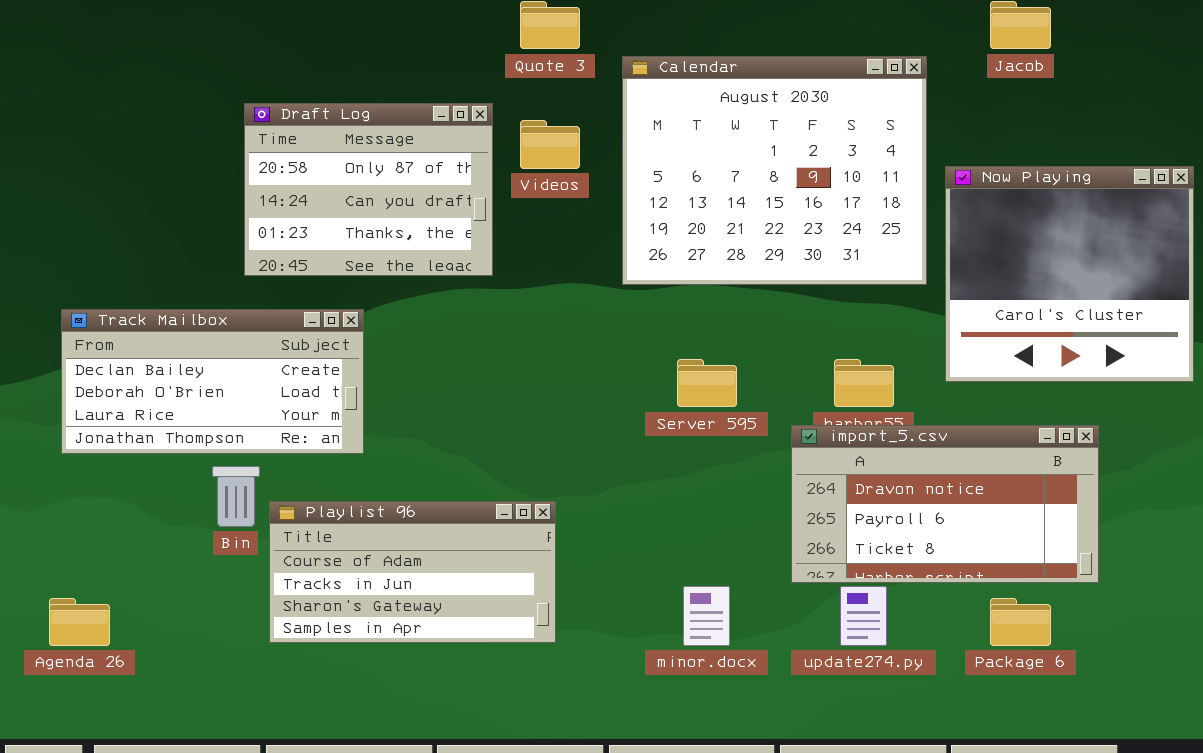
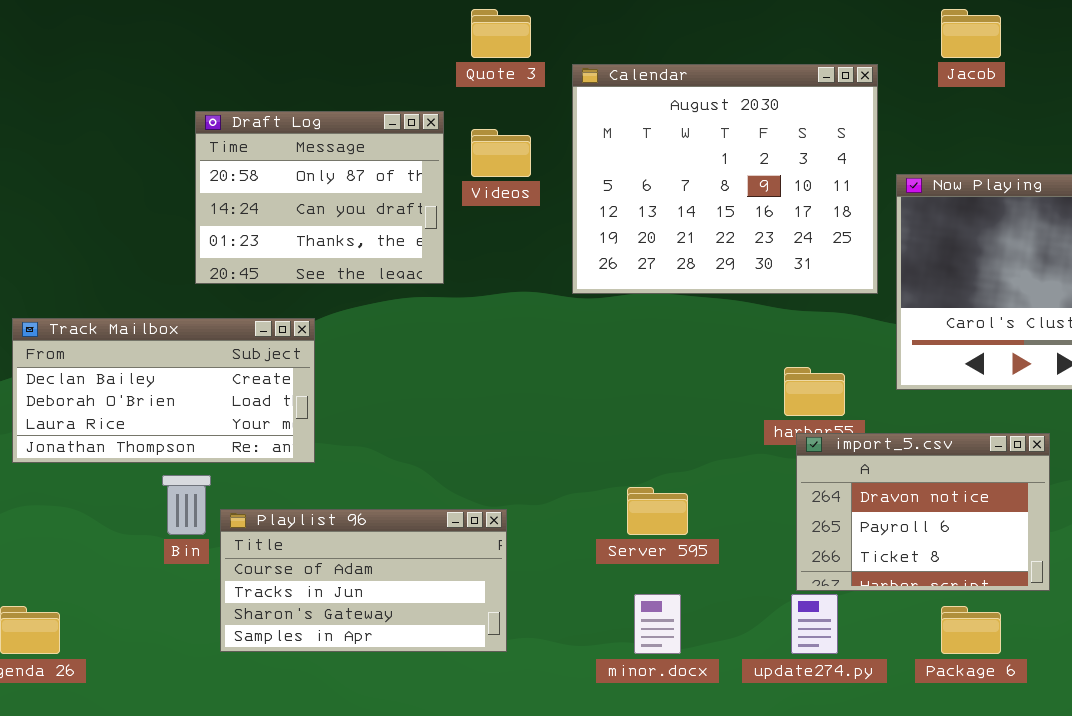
Server 595: [677,359,737,407] -> [627,487,688,535], moved
import_5.csv: [791,425,1099,583] -> [796,433,1050,591], resized

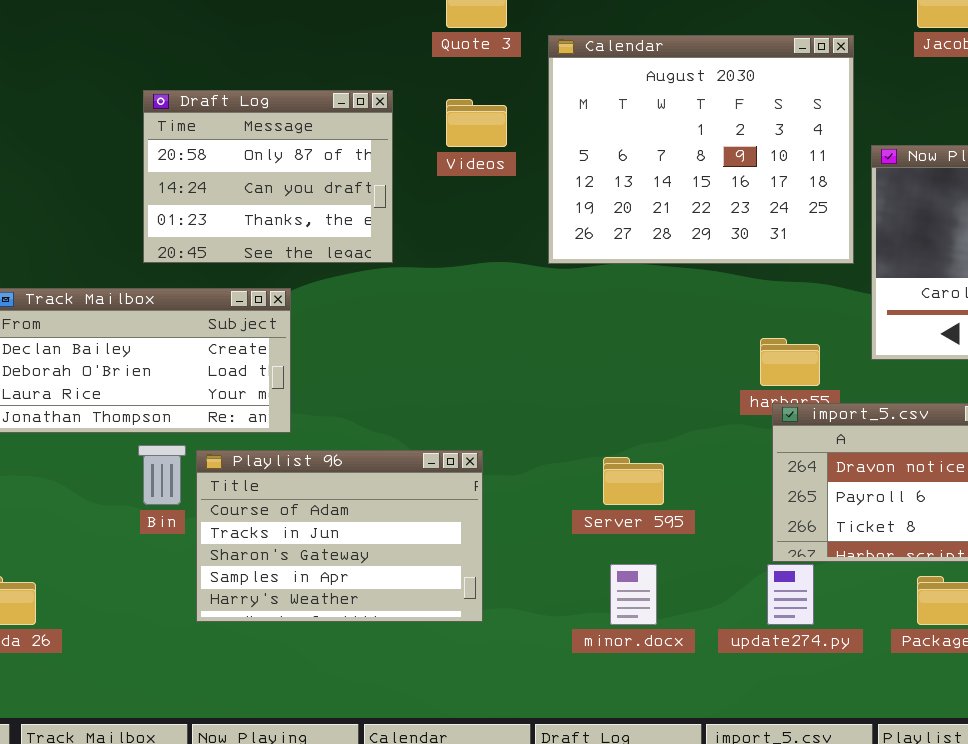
Draft Log: [195,111,444,284] -> [143,90,393,263], moved
Playlist 96: [220,509,507,652] -> [196,450,483,622], resized

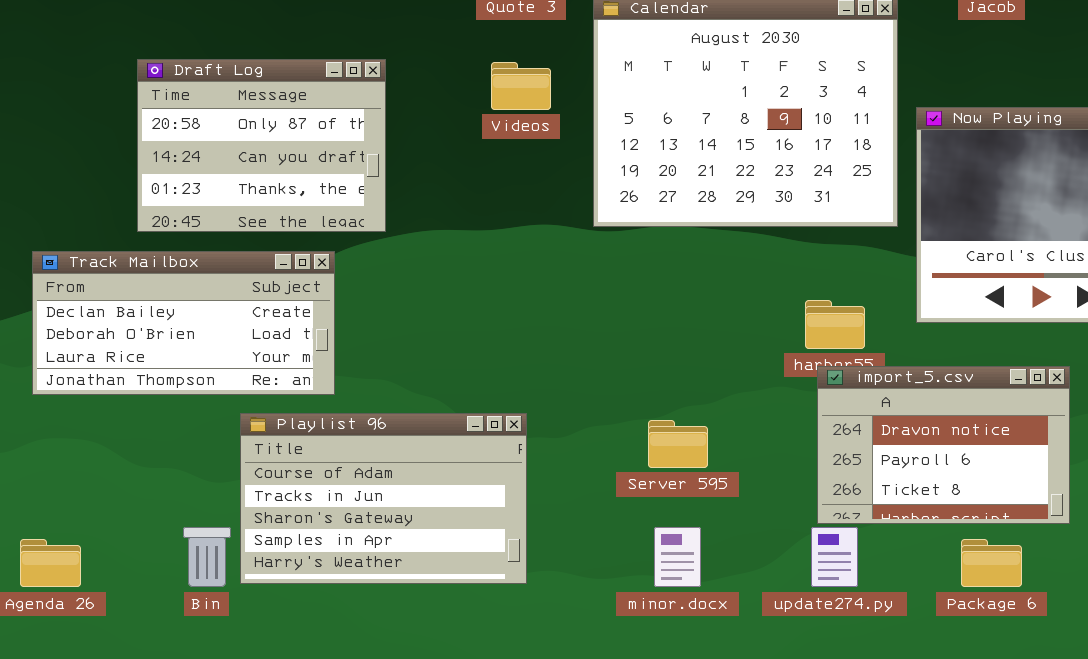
Draft Log: [143,90,393,263] -> [137,59,386,232], moved
Bin: [138,445,186,505] -> [183,527,231,587], moved

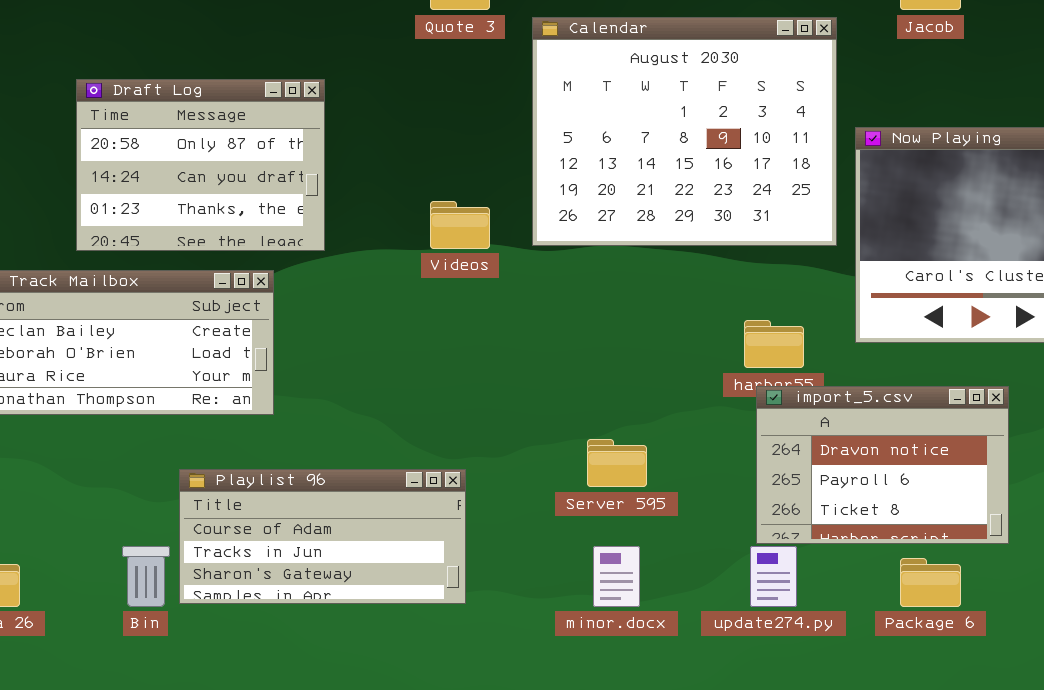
Videos: [491,62,551,110] -> [430,201,490,249], moved
Playlist 96: [240,413,527,584] -> [179,469,466,604], resized

